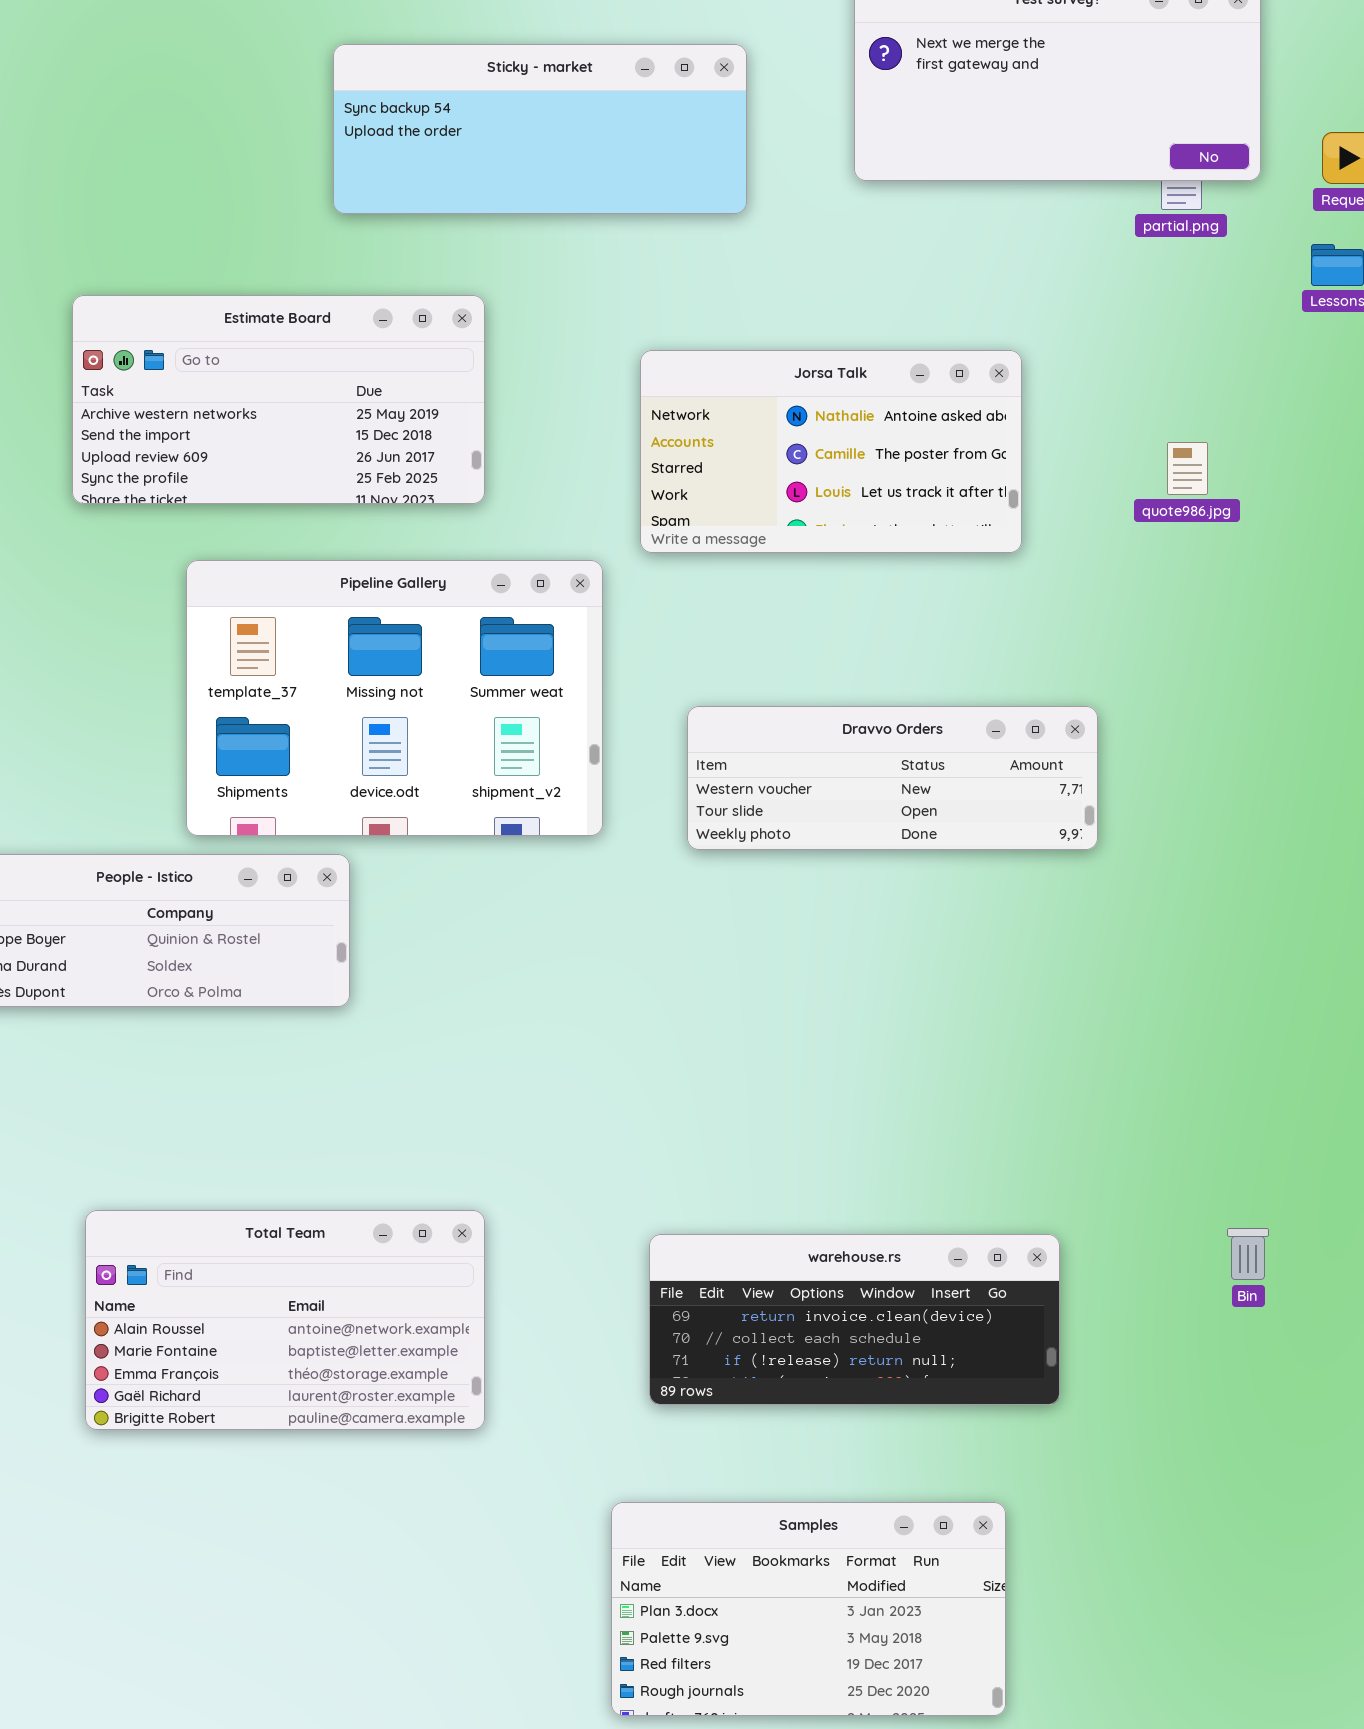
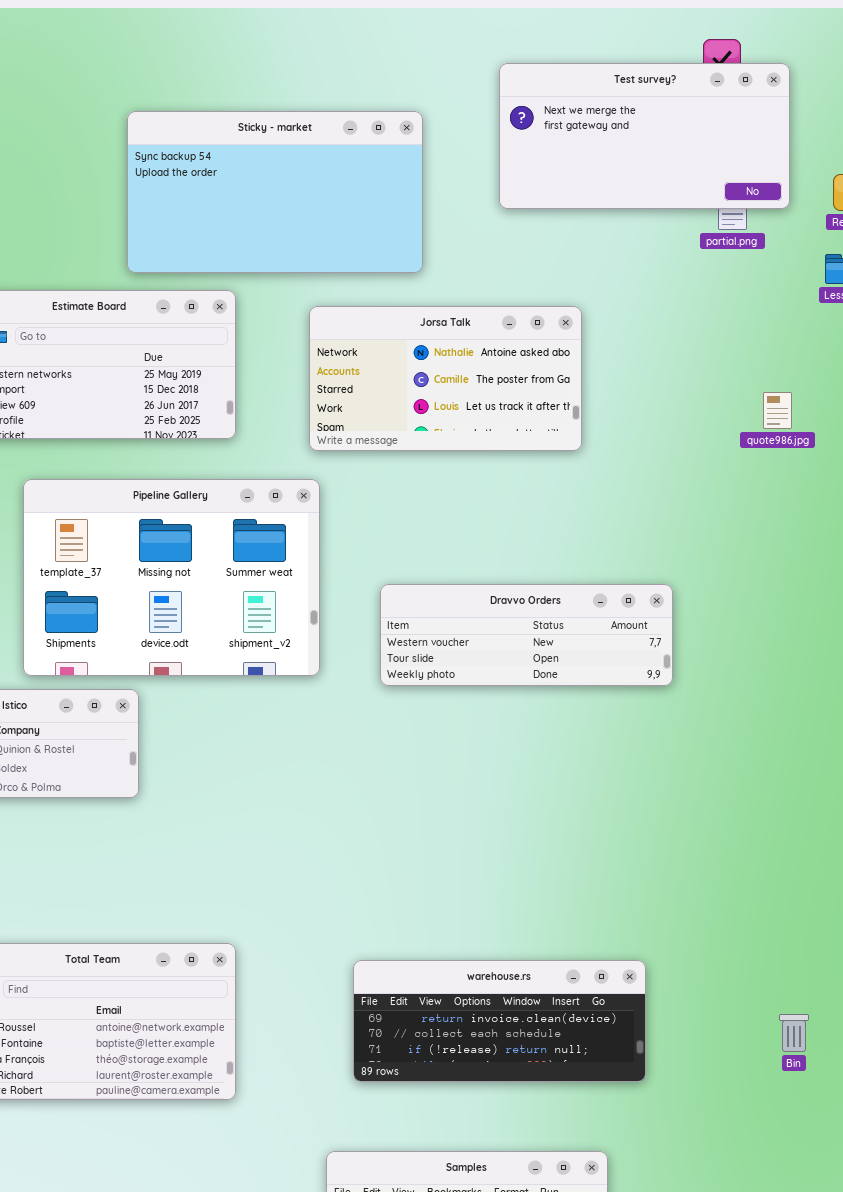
Sticky - market: [333,44,747,214] -> [127,111,423,273], resized
Jorsa Talk: [640,350,1022,553] -> [309,306,582,451], moved
quote986.jpg: [1167,442,1208,495] -> [763,392,792,429], moved
Bin: [1227,1228,1269,1280] -> [779,1014,809,1052], moved

